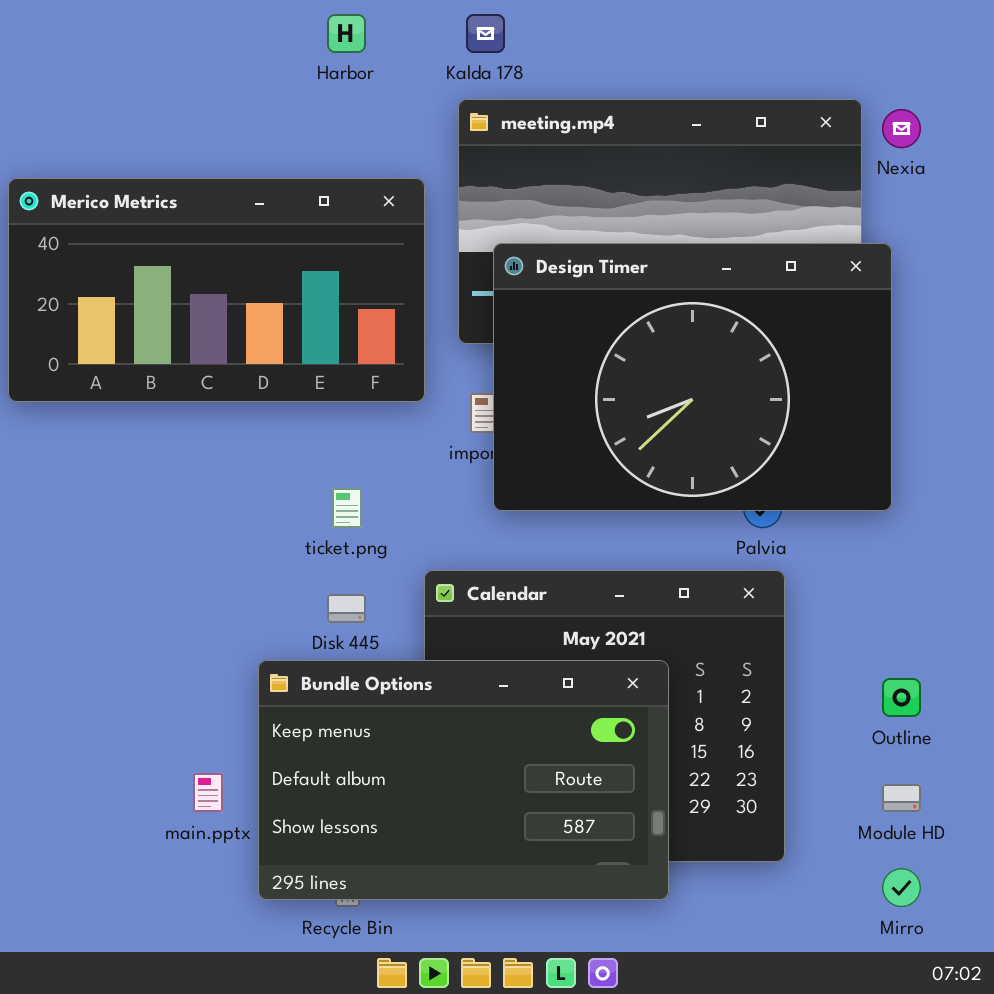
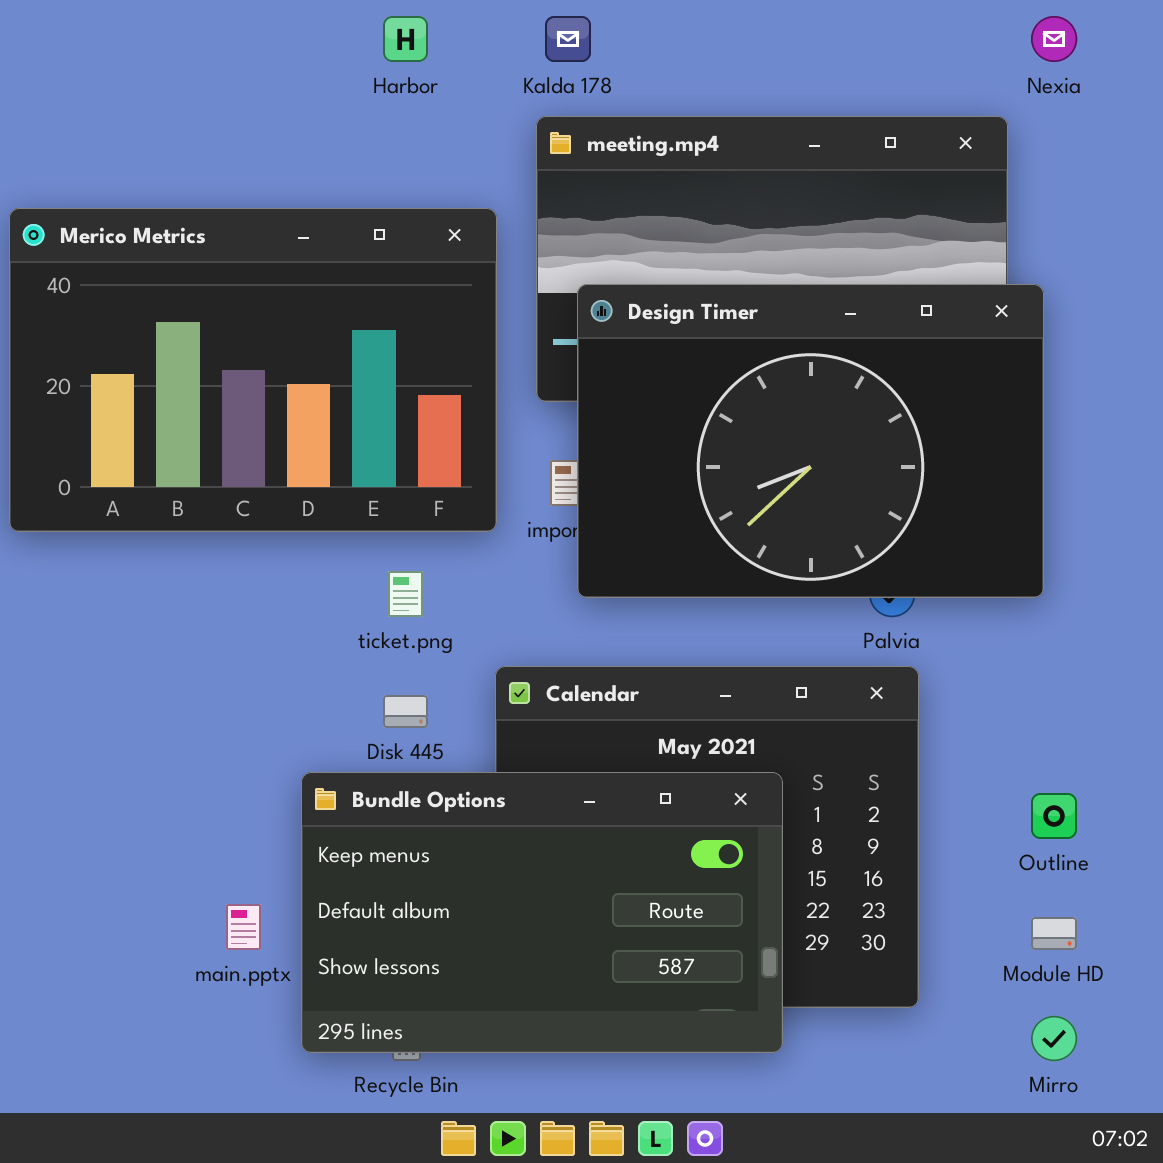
Nexia: [882,109,921,148] -> [1031,16,1077,62], moved
Merico Metrics: [8,178,425,402] -> [9,208,497,532], resized

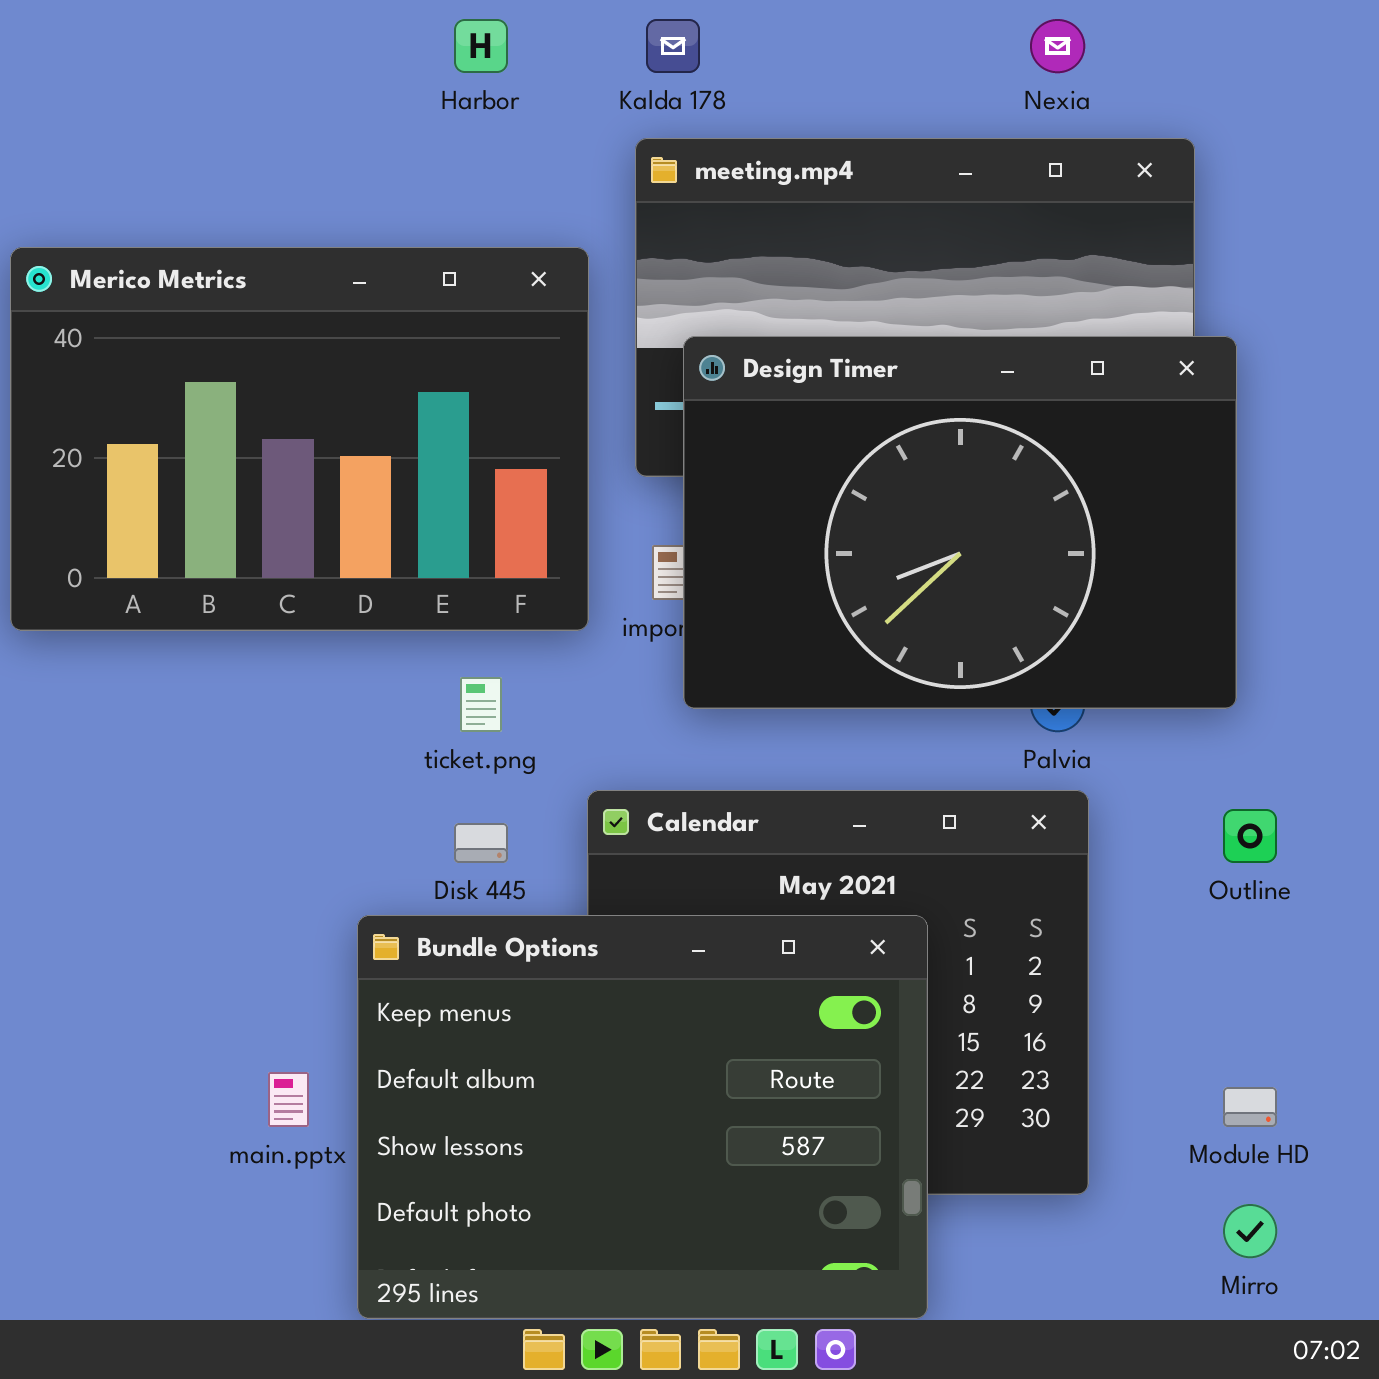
Nexia: [1031,16,1077,62] -> [1030,19,1085,73], moved
Bundle Options: [301,772,783,1053] -> [357,915,928,1319], resized
Outline: [1031,793,1077,839] -> [1223,809,1277,863], moved

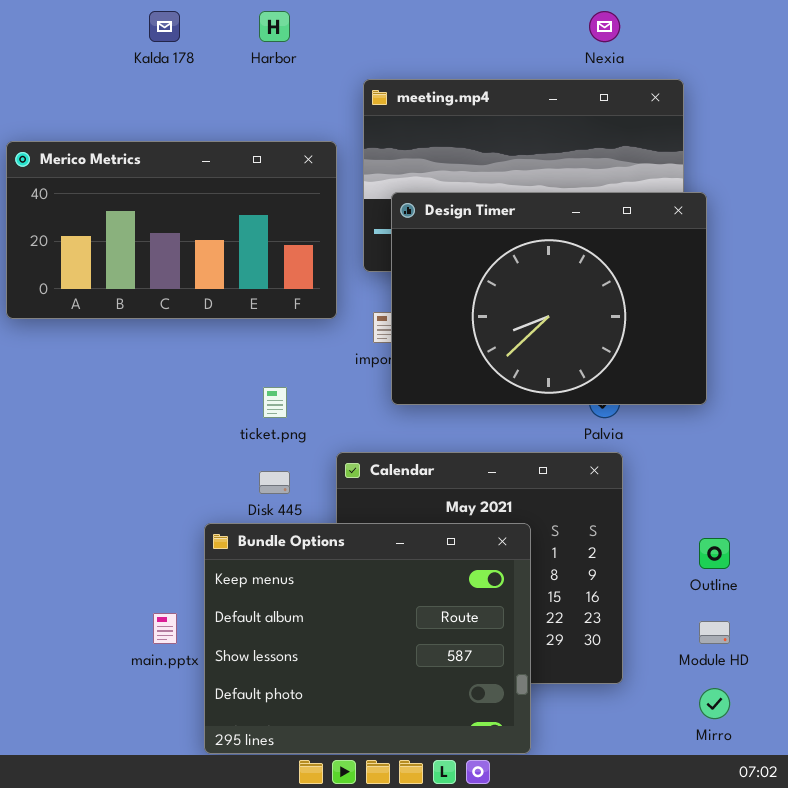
Kalda 178: [646,19,700,73] -> [149,11,180,42], moved
Merico Metrics: [10,247,589,631] -> [6,141,337,319], resized
Outline: [1223,809,1277,863] -> [699,538,730,569], moved

